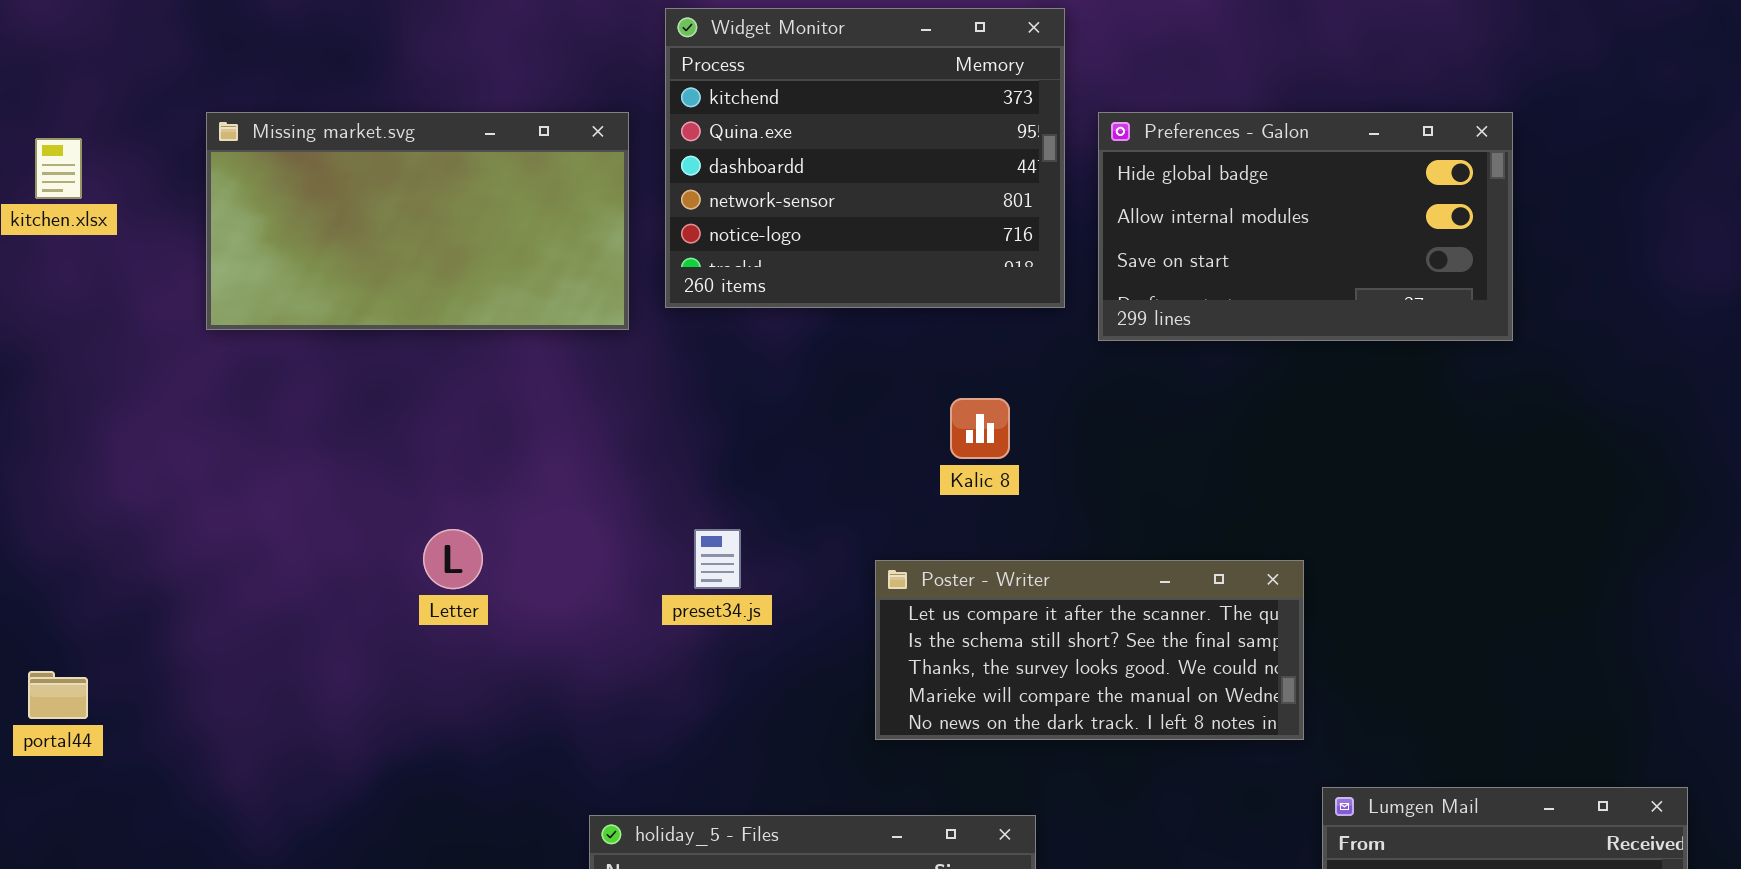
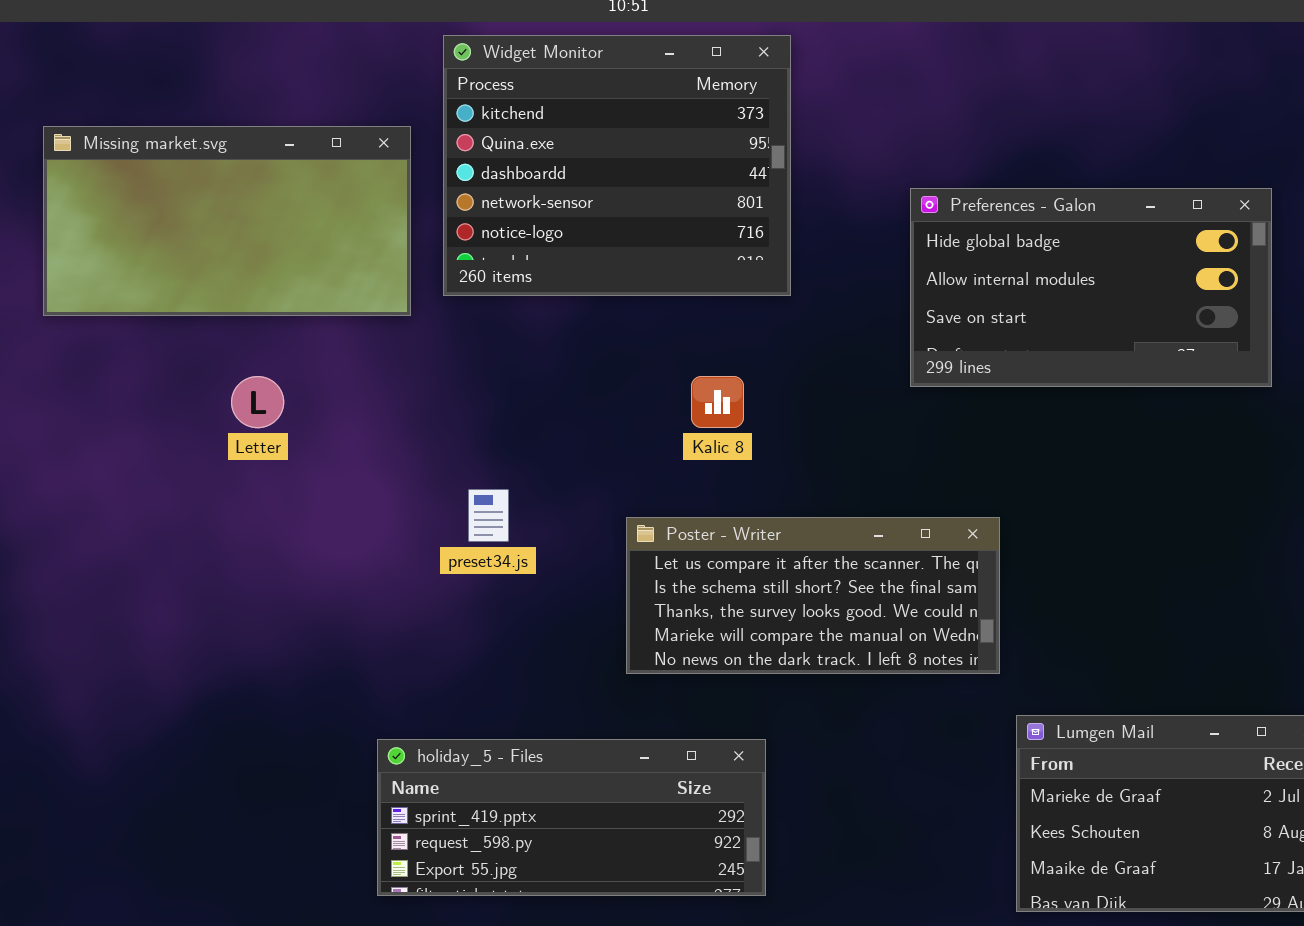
Preferences - Galon: [1098,112,1513,341] -> [910,188,1272,387], moved
Letter: [423,529,483,589] -> [231,376,284,428], moved

